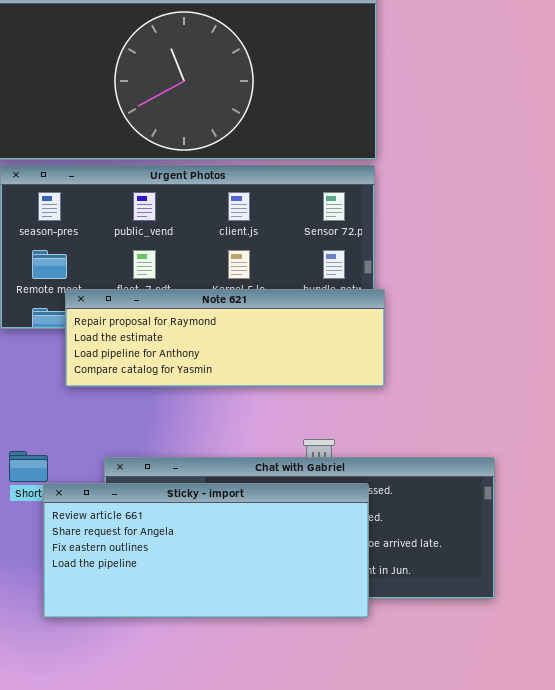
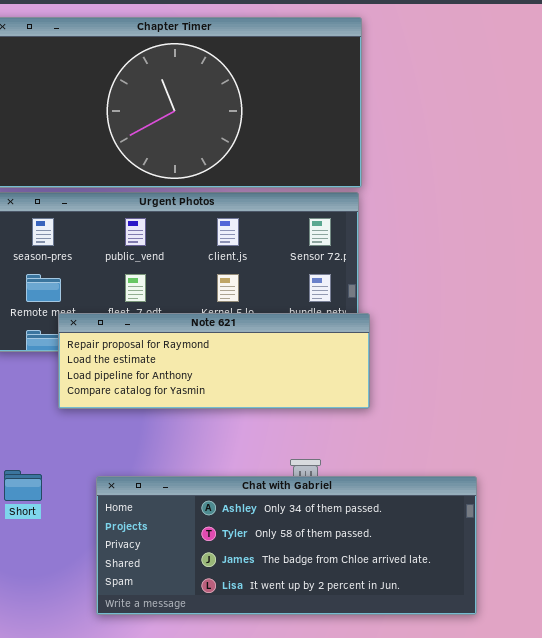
Sticky - import: [43,483,369,618] -> none, closed

